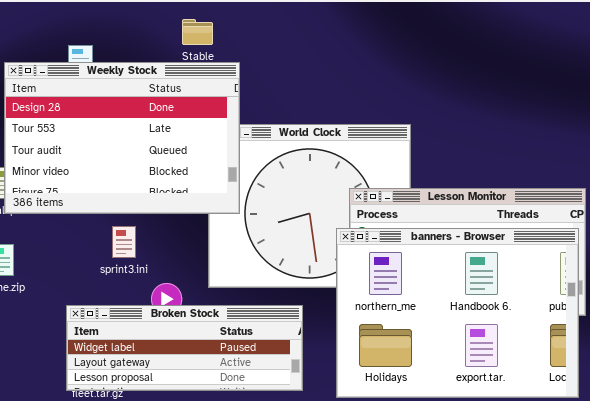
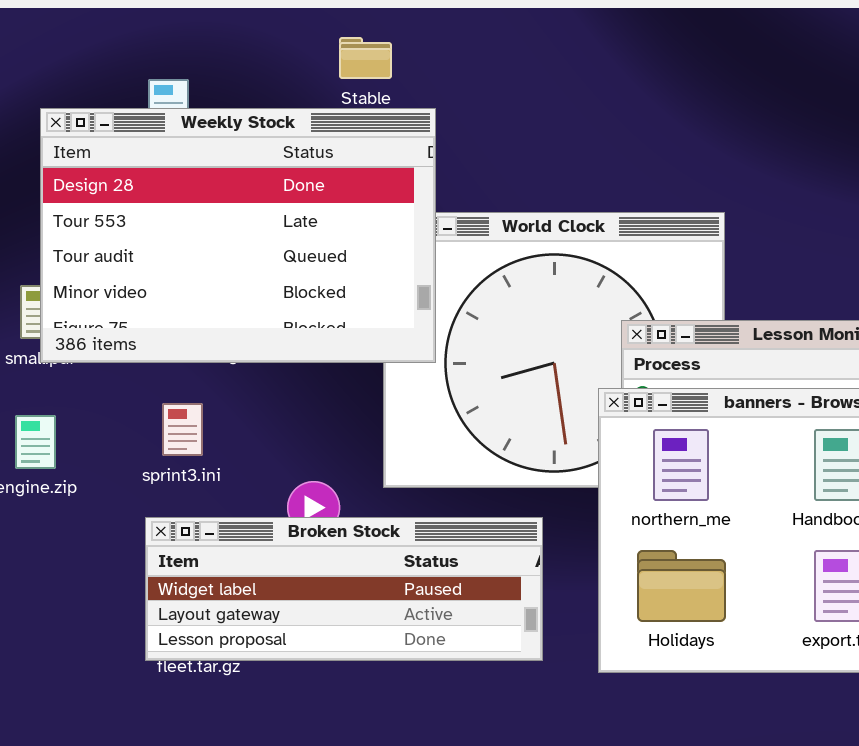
sprint3.ini: [112,226,136,258] -> [162,403,203,456], moved

